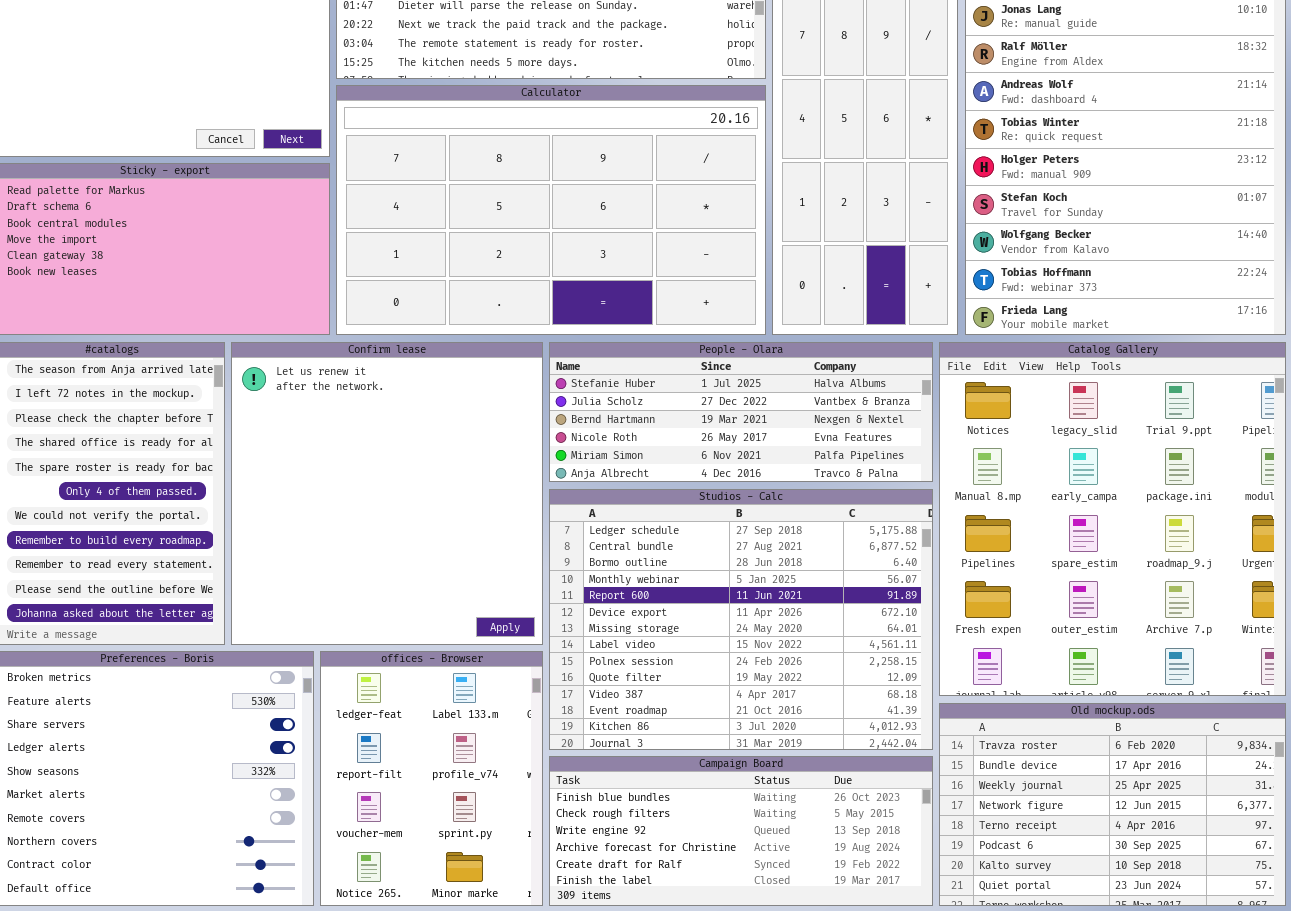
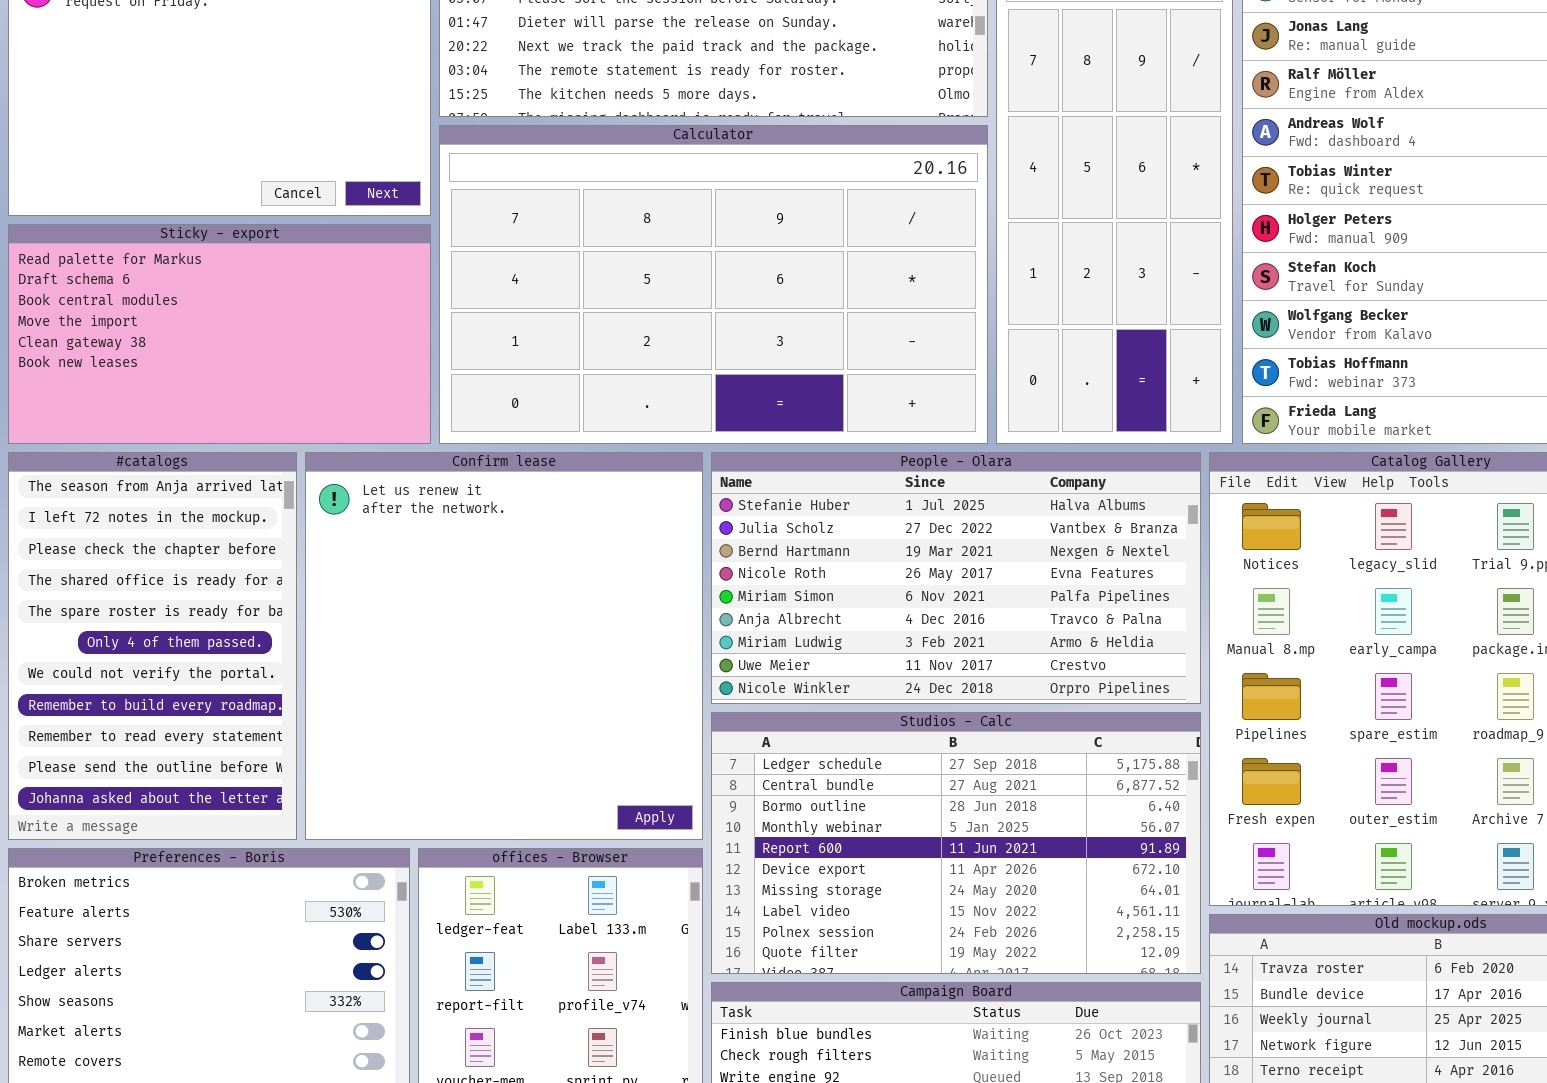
People - Olara: [549,342,933,482] -> [711,452,1201,704], resized
Studios - Calc: [549,489,933,750] -> [711,712,1201,974], resized

